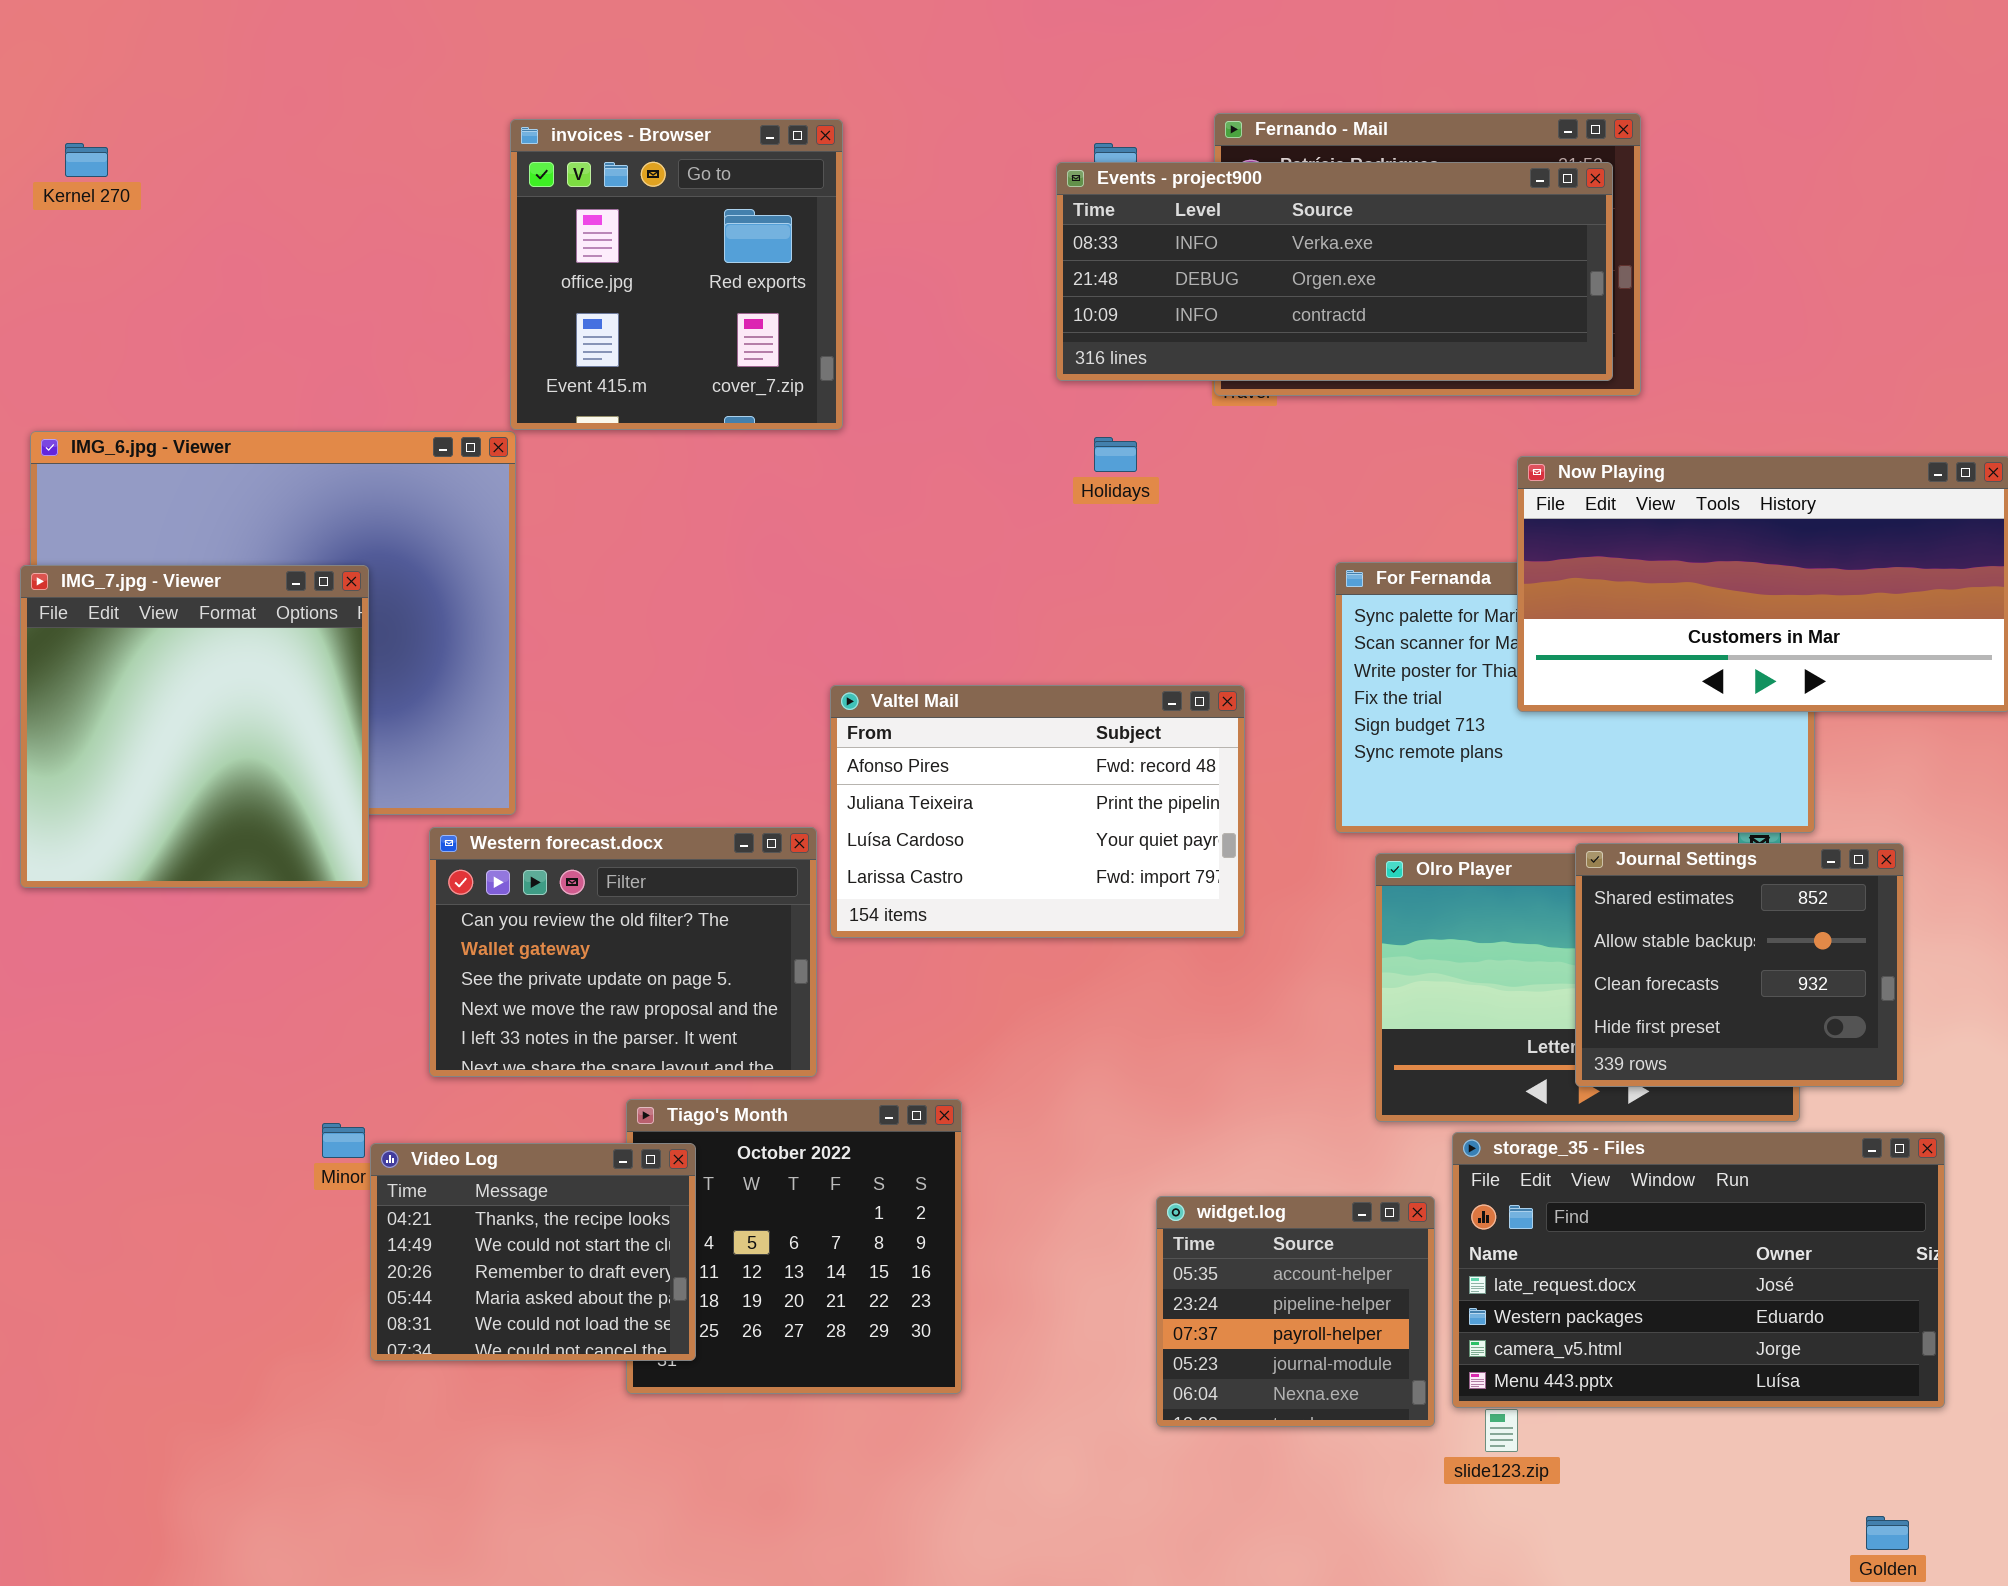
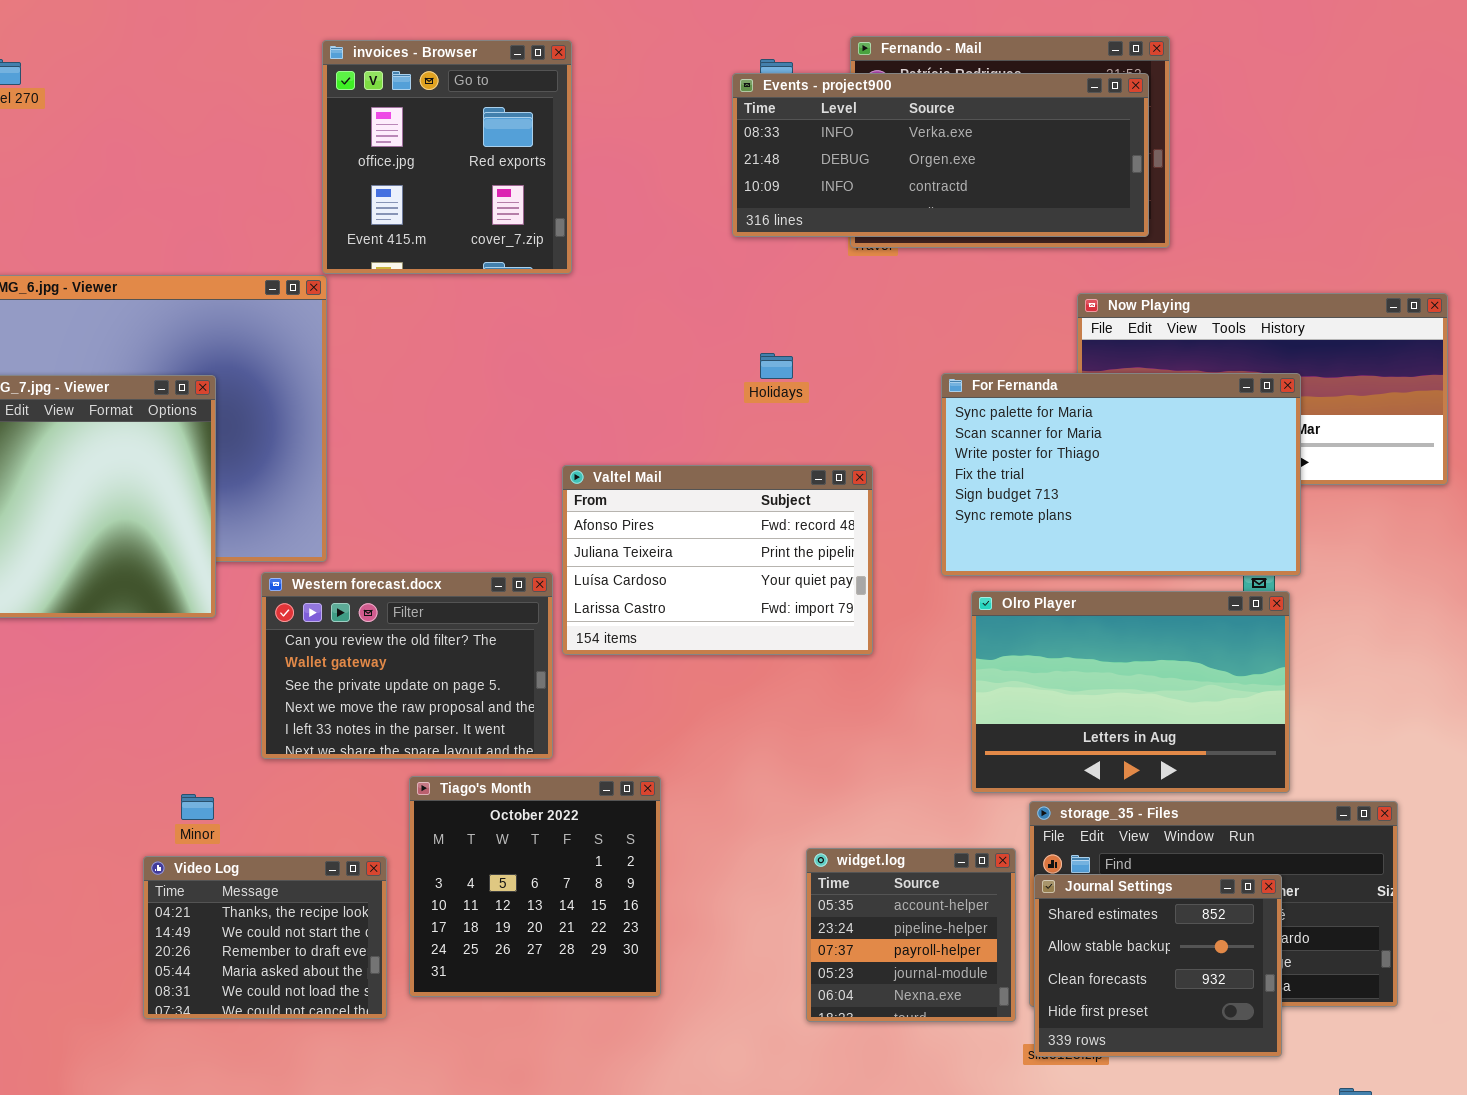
Holidays: [1094,437,1137,472] -> [760,353,793,379], moved
For Fernanda: [1335,562,1815,833] -> [941,373,1301,576], raised
Journal Settings: [1575,843,1904,1087] -> [1034,874,1282,1057], moved
Video Log: [370,1143,696,1361] -> [143,856,387,1019], moved

